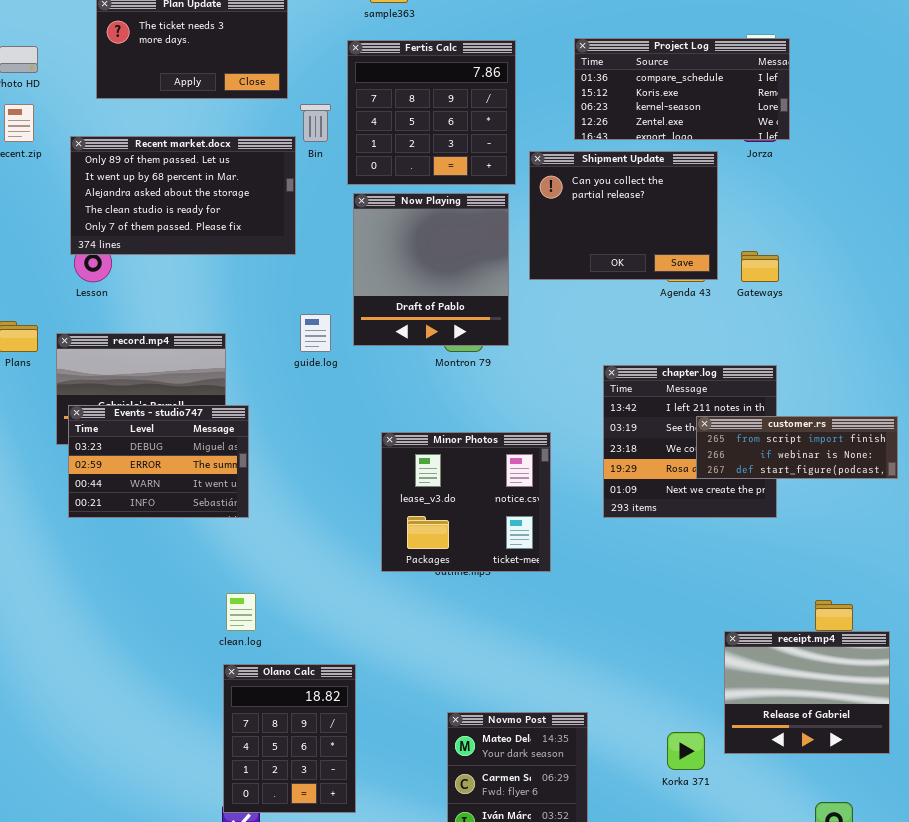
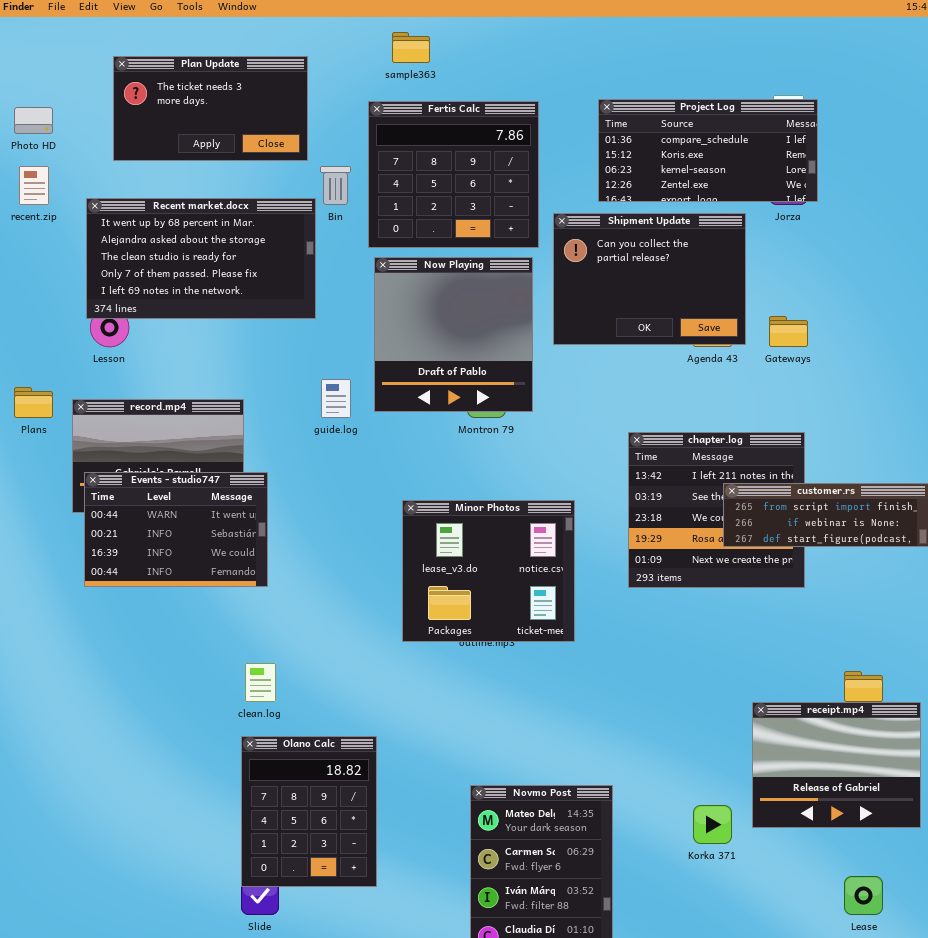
Recent market.docx: [70,136,296,255] -> [86,198,316,319], scrolled down 1 row
Events - studio747: [68,405,249,518] -> [84,472,268,587], scrolled down 2 rows

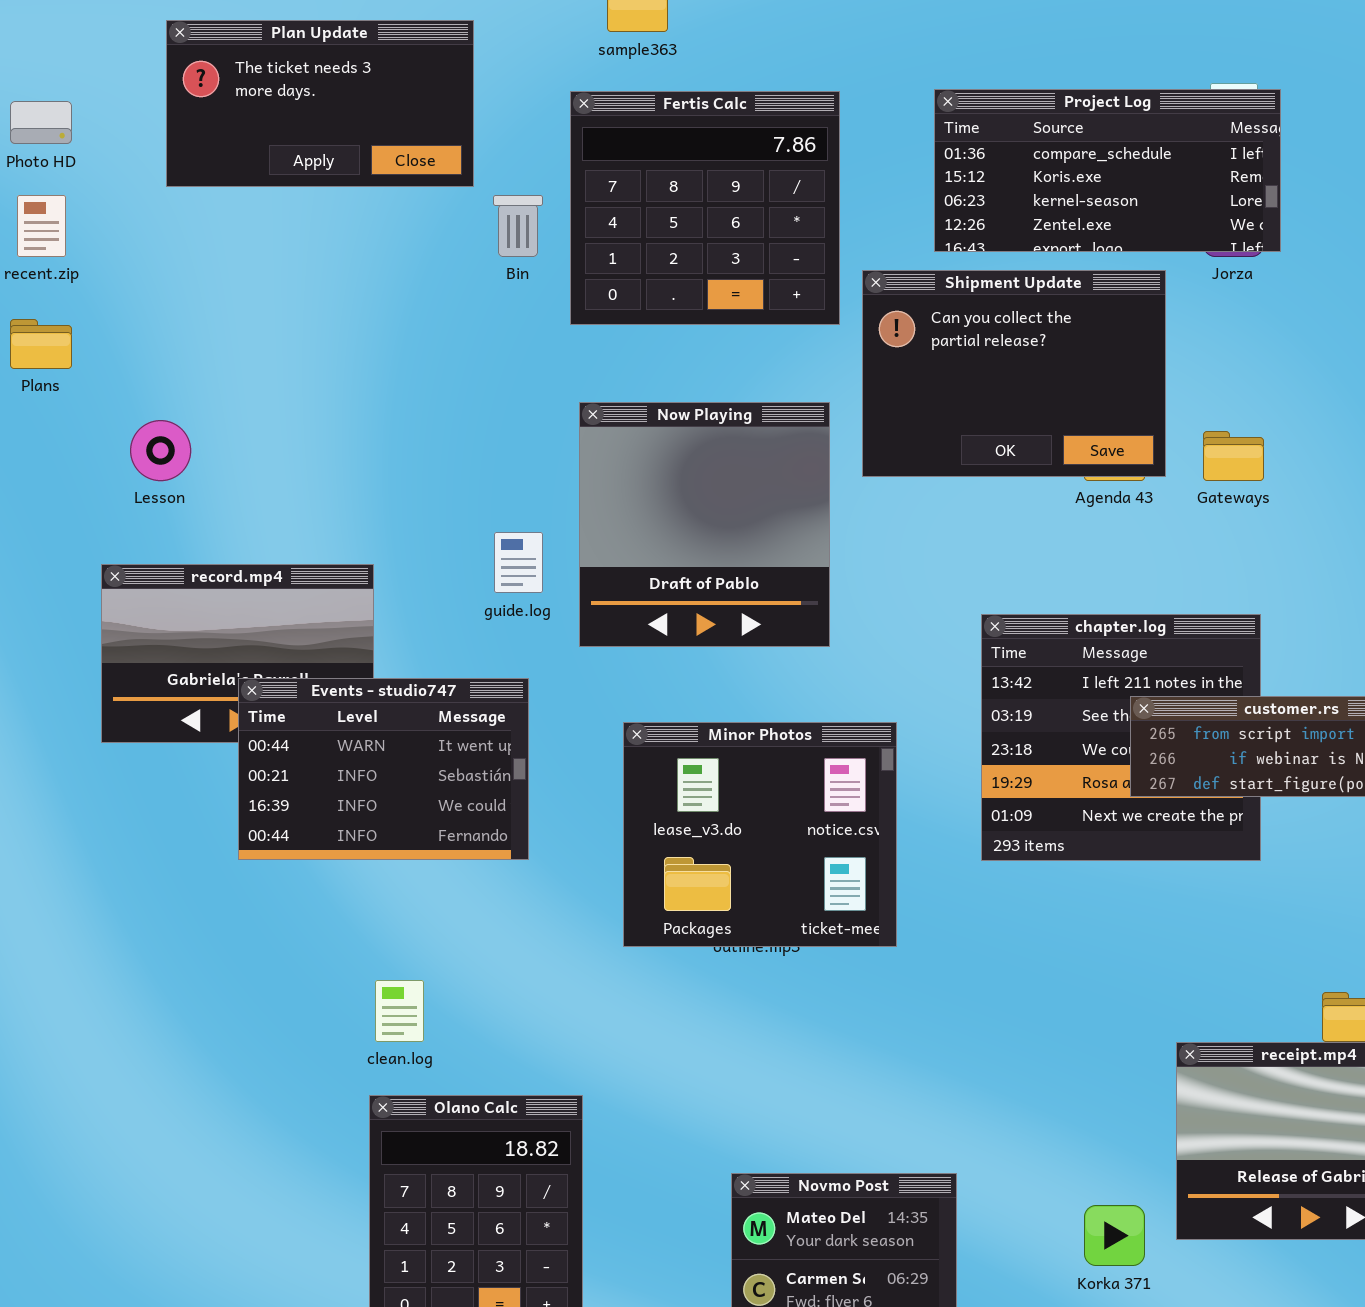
Recent market.docx: [86,198,316,319] -> none, closed
Now Playing: [374,257,533,412] -> [579,402,830,647], moved
Plans: [14,387,53,418] -> [10,319,72,369], moved
Events - studio747: [84,472,268,587] -> [238,678,529,860], moved

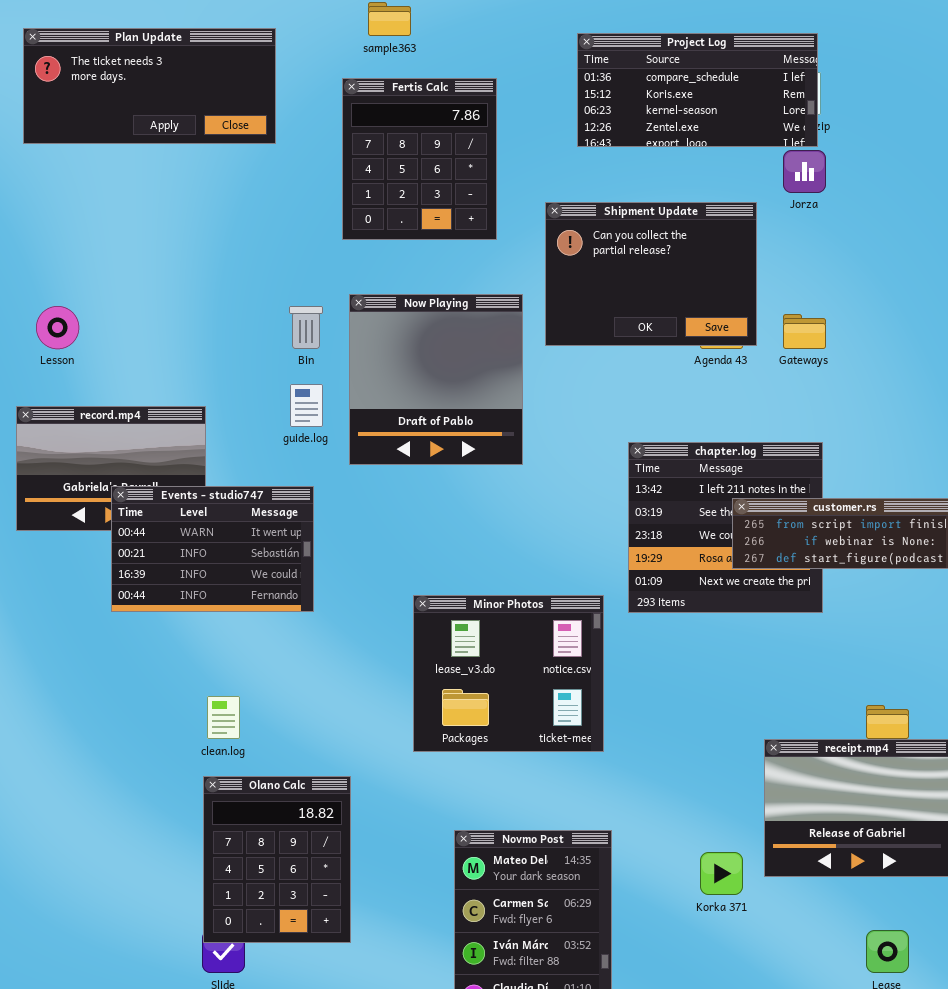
Plan Update: [166,20,474,187] -> [23,28,276,144], resized
Project Log: [934,89,1281,252] -> [577,33,818,147], moved
Fertis Calc: [570,91,840,325] -> [342,78,497,240], resized
Bin: [493,195,543,257] -> [289,306,323,349], moved
Minor Photos: [623,722,897,947] -> [413,595,604,752], moved

